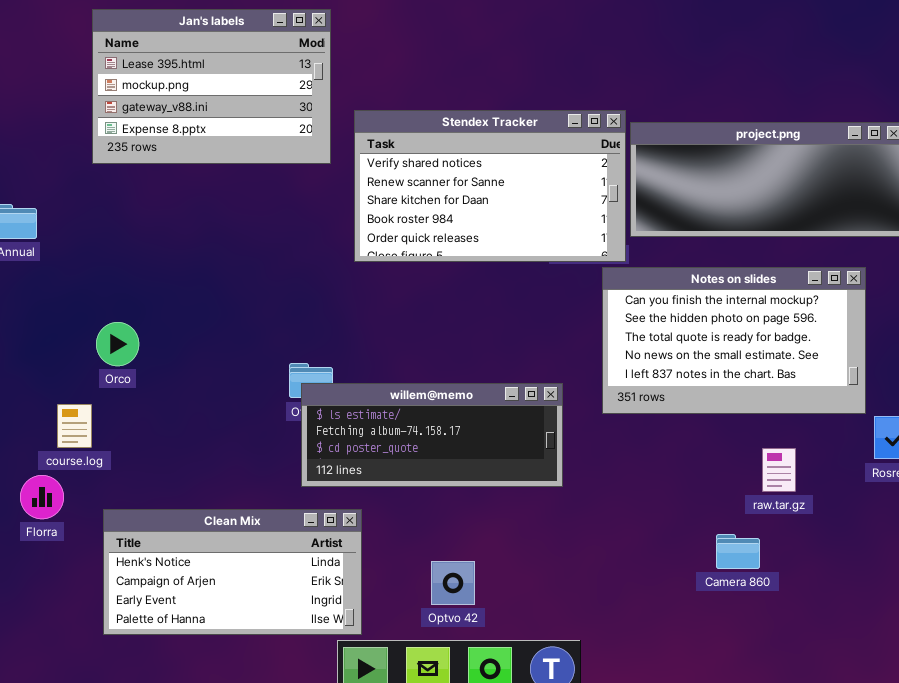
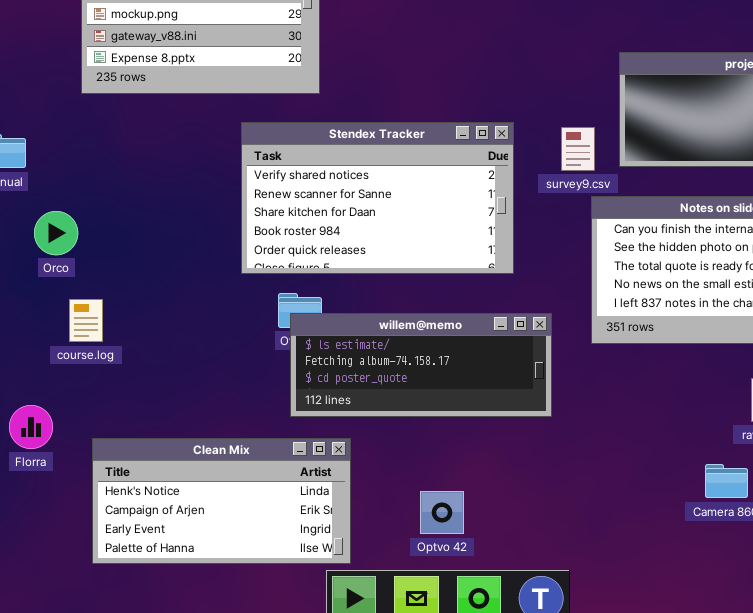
Stendex Tracker: [354,110,626,262] -> [241,122,514,274], moved
Orco: [96,322,139,366] -> [34,211,78,255], moved
course.log: [57,404,92,448] -> [69,299,103,342], moved

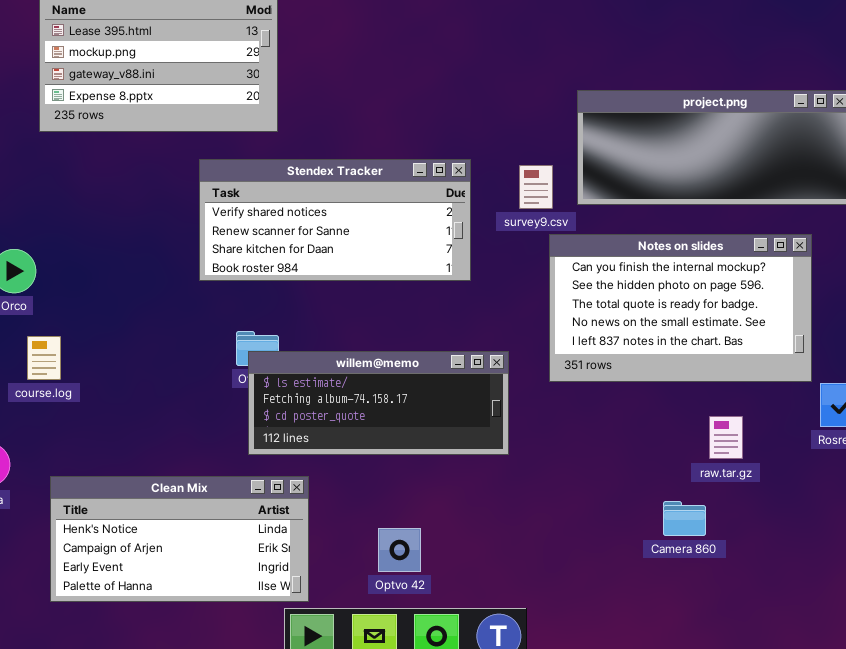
Stendex Tracker: [241,122,514,274] -> [199,159,471,281], resized

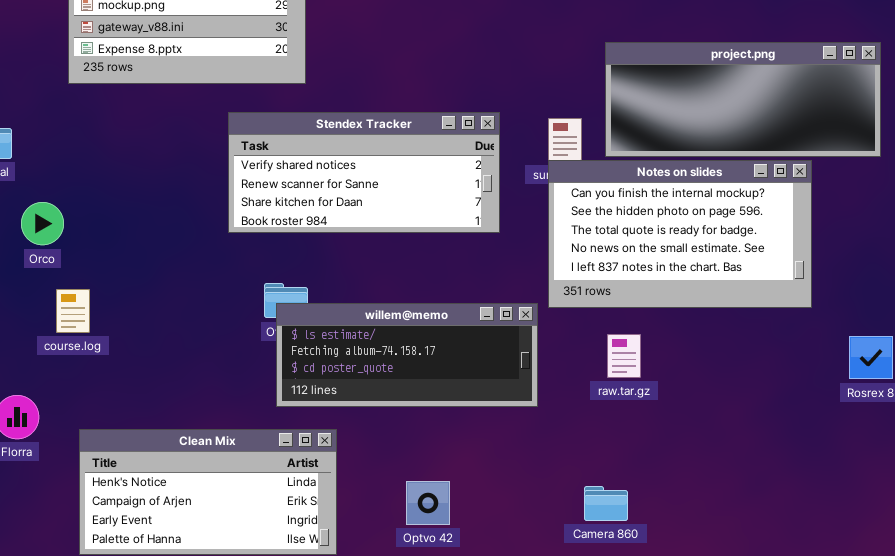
Notes on slides: [549,234,812,382] -> [548,160,812,308], moved
raw.tar.gz: [709,416,743,459] -> [607,334,641,378], moved
Camera 860: [663,501,706,536] -> [584,486,628,521], moved

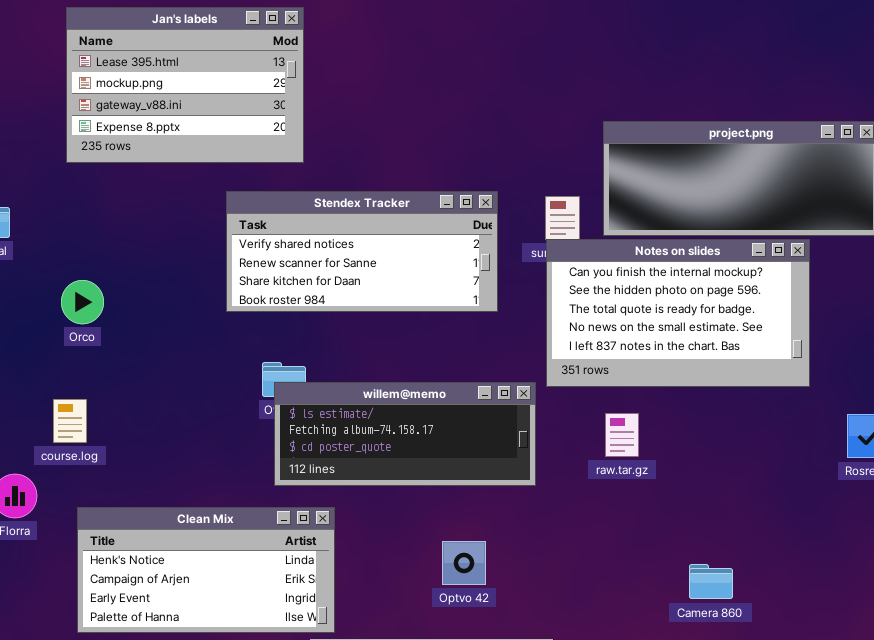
Orco: [21,202,64,245] -> [61,280,104,324], moved
course.log: [56,289,90,333] -> [53,399,87,443], moved
Optvo 42: [406,481,450,525] -> [442,541,486,585], moved
Camera 860: [584,486,628,521] -> [689,564,733,599], moved

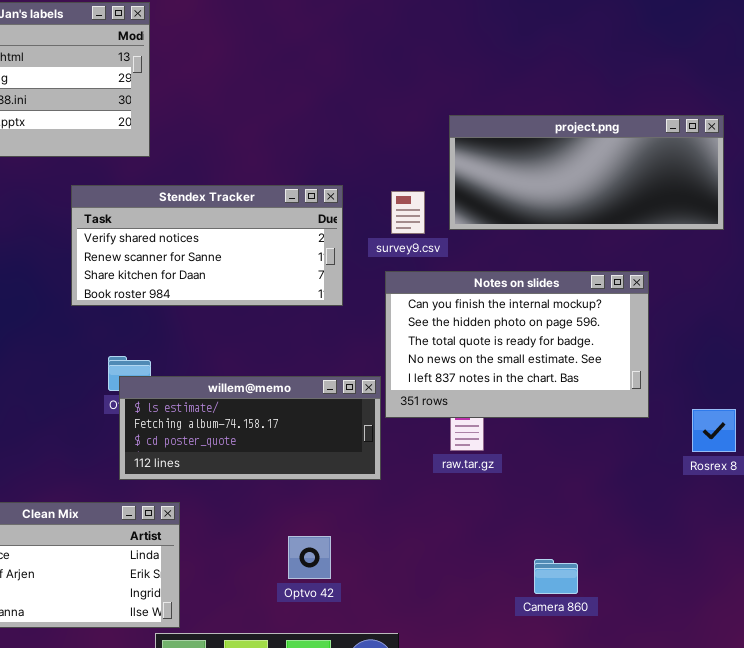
Notes on slides: [546,239,810,387] -> [385,271,649,418], moved

